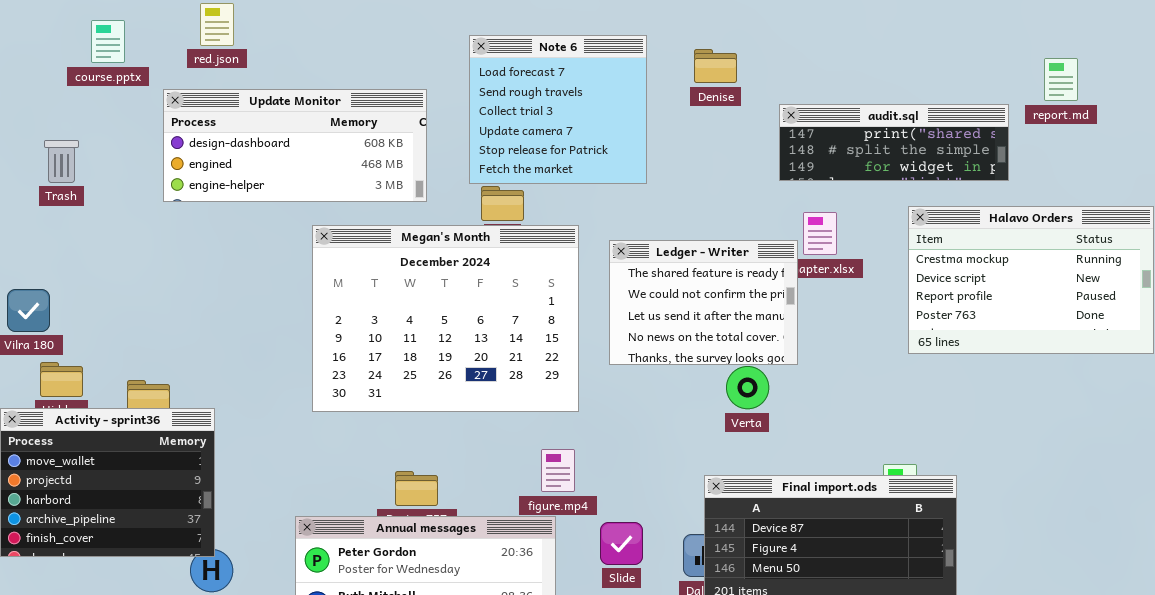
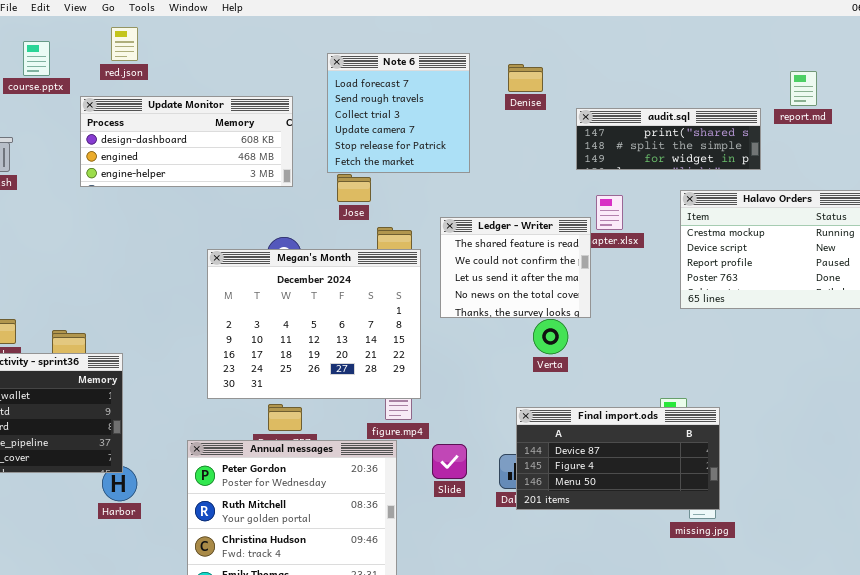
Megan's Month: [312,225,579,412] -> [207,249,421,399], moved

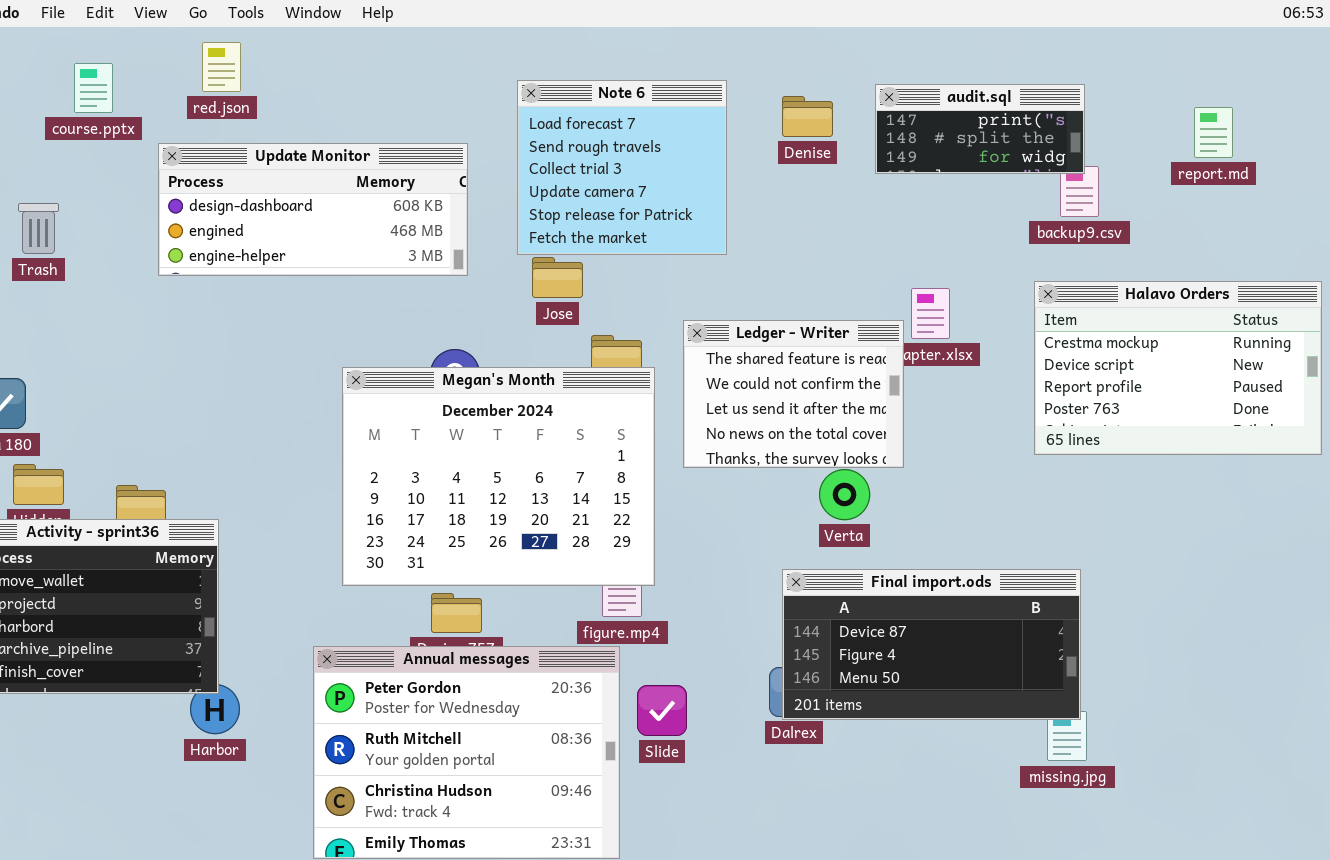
audit.sql: [576,108,761,170] -> [875,84,1085,174], moved, resized
Final import.ods: [516,407,720,510] -> [782,569,1081,720], moved
Slide: [432,444,467,479] -> [637,685,687,736], moved

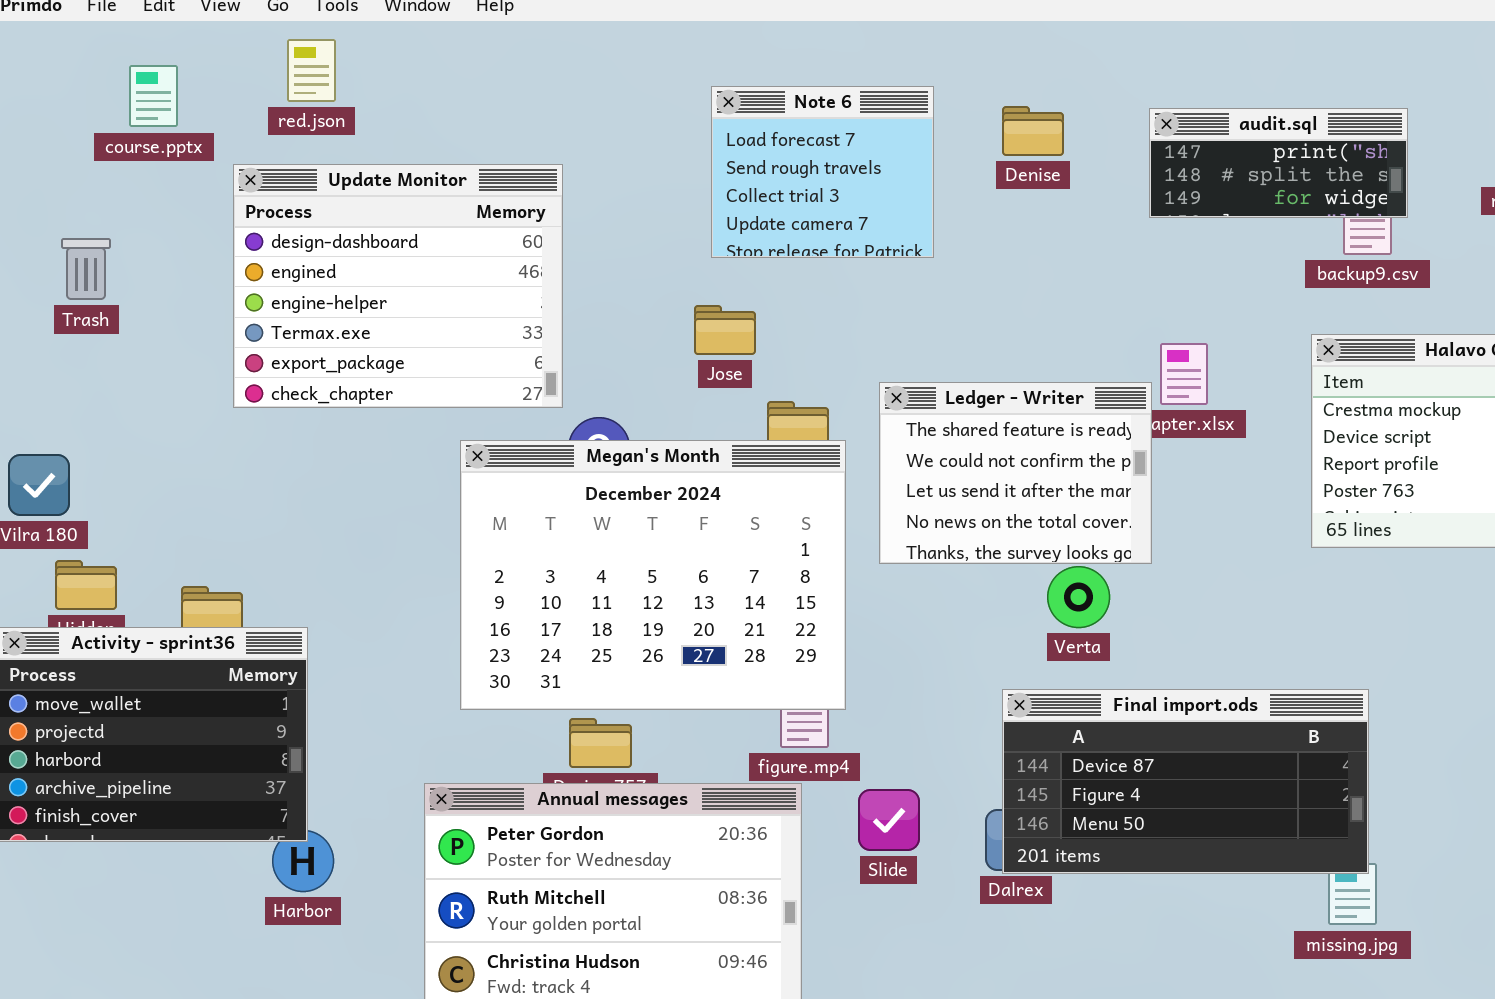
Note 6: [517,80,727,255] -> [711,86,934,258], resized
audit.sql: [875,84,1085,174] -> [1149,108,1408,218], moved
Update Monitor: [158,143,468,276] -> [233,164,563,408], resized
Slide: [637,685,687,736] -> [858,789,920,851], moved

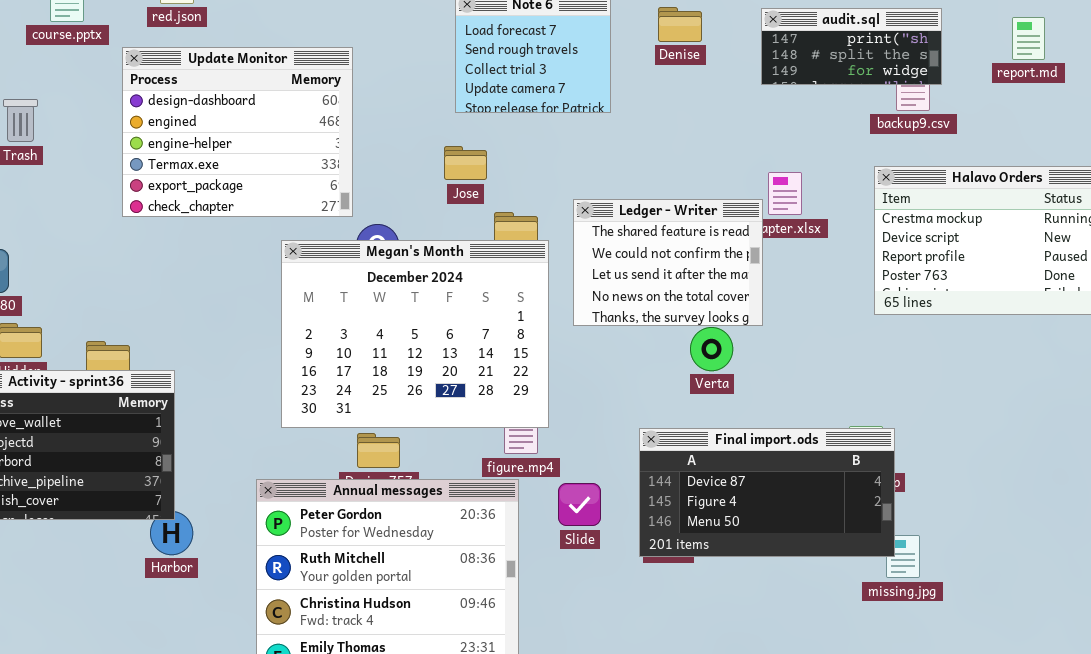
Final import.ods: [1002,689,1369,874] -> [639,428,895,557], moved

